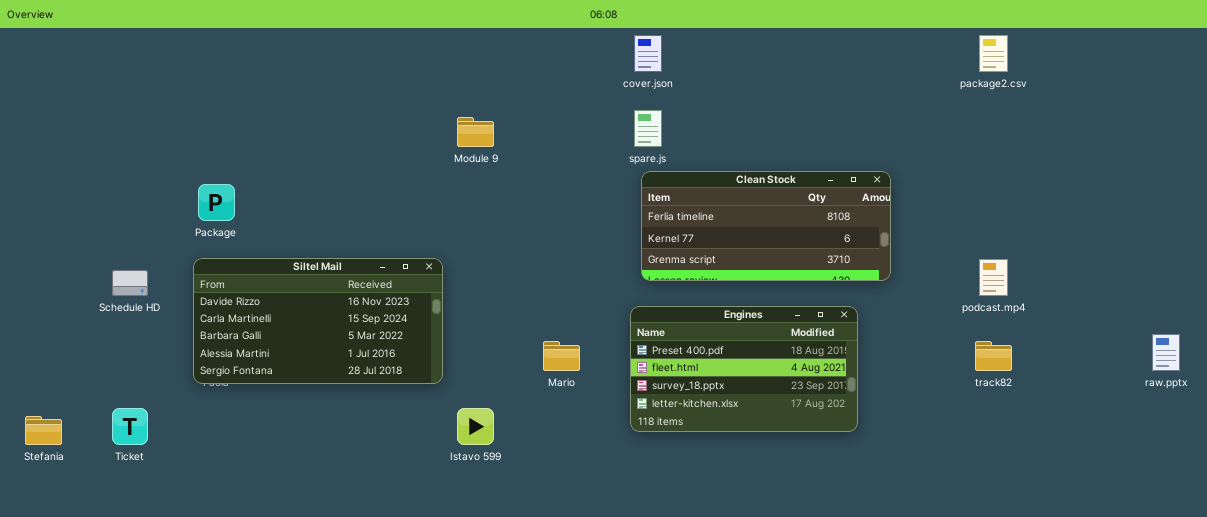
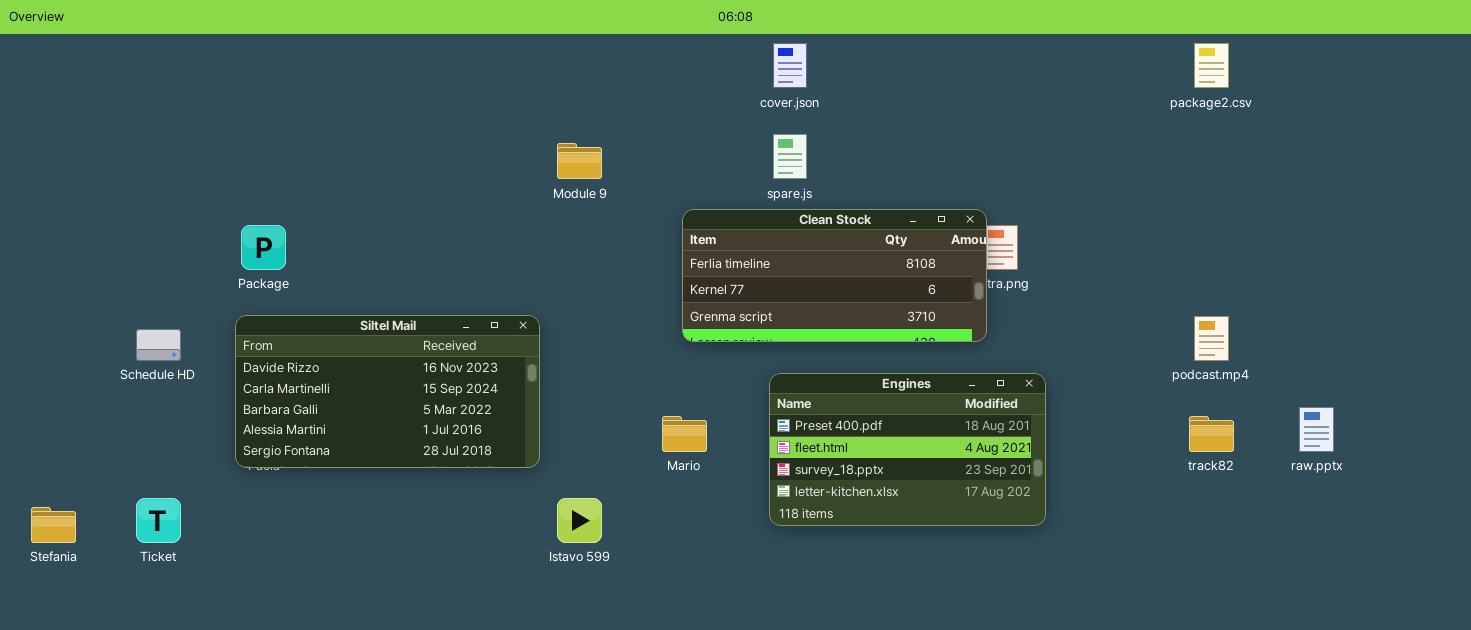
Clean Stock: [641,171,891,281] -> [682,209,987,342], moved
raw.pptx: [1152,334,1180,371] -> [1299,407,1334,452], moved

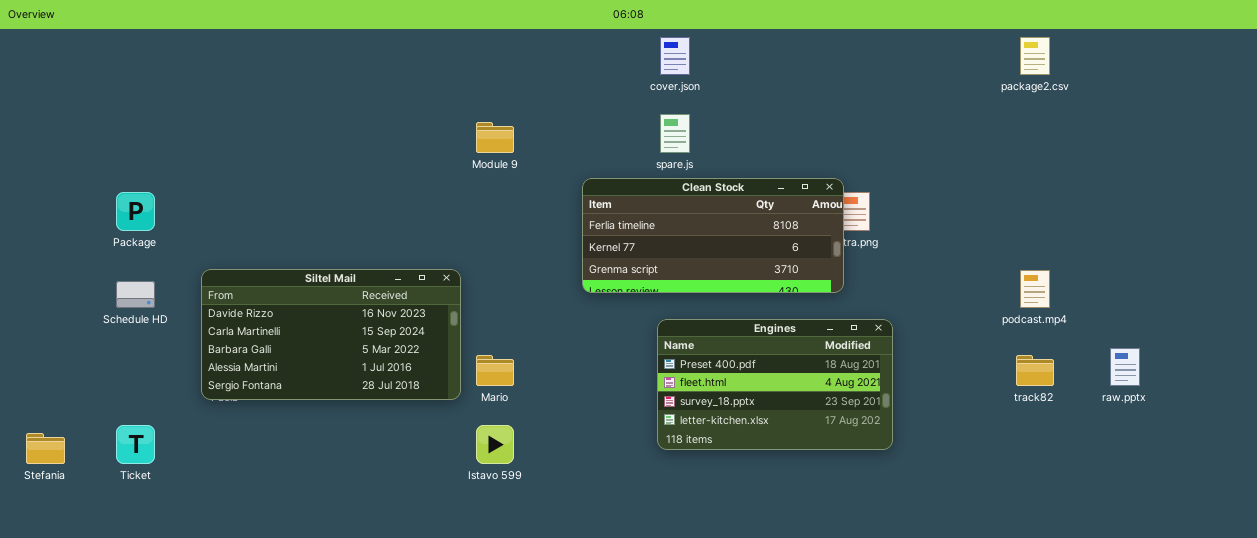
Package: [241,225,286,270] -> [116,192,155,231], moved
Mario: [662,416,707,452] -> [476,355,514,386], moved

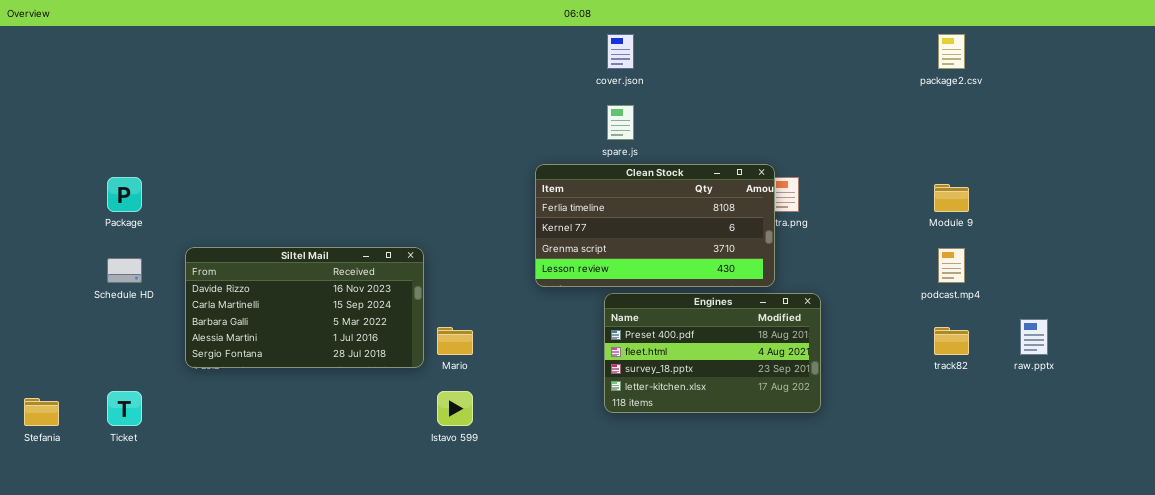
Module 9: [476,122,514,153] -> [934,184,969,212], moved
Clean Stock: [582,178,844,293] -> [535,164,775,287], resized

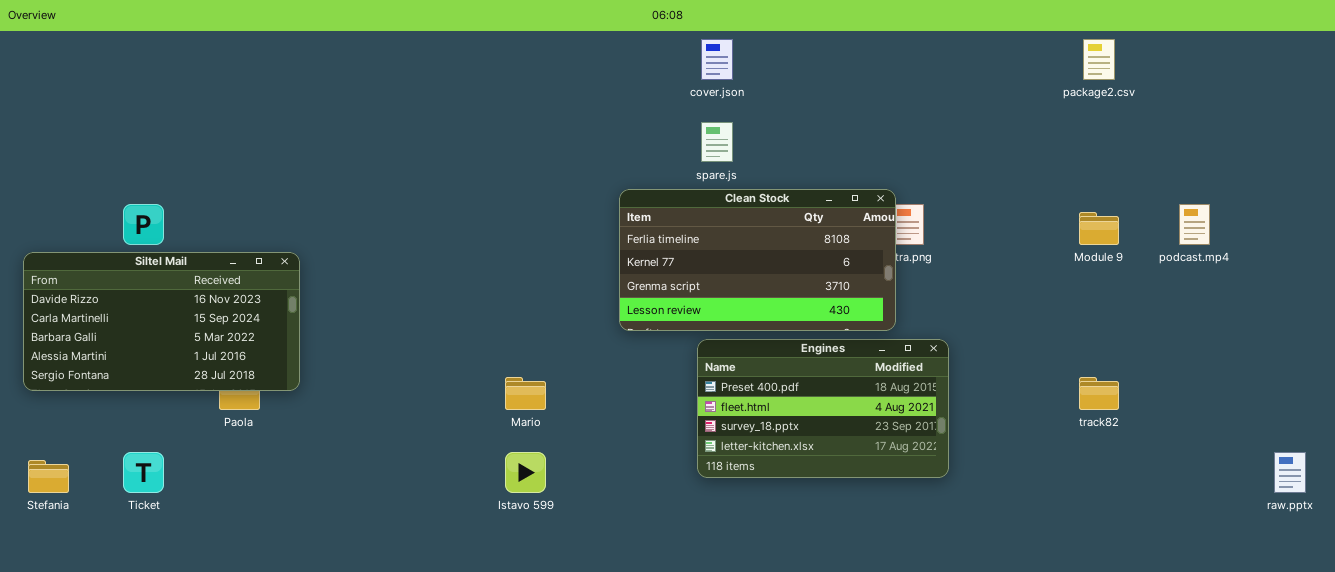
Siltel Mail: [185,247,424,368] -> [23,252,300,391], moved
podcast.mp4: [938,248,965,283] -> [1179,204,1210,245], moved
raw.pptx: [1020,319,1048,355] -> [1274,452,1306,493], moved

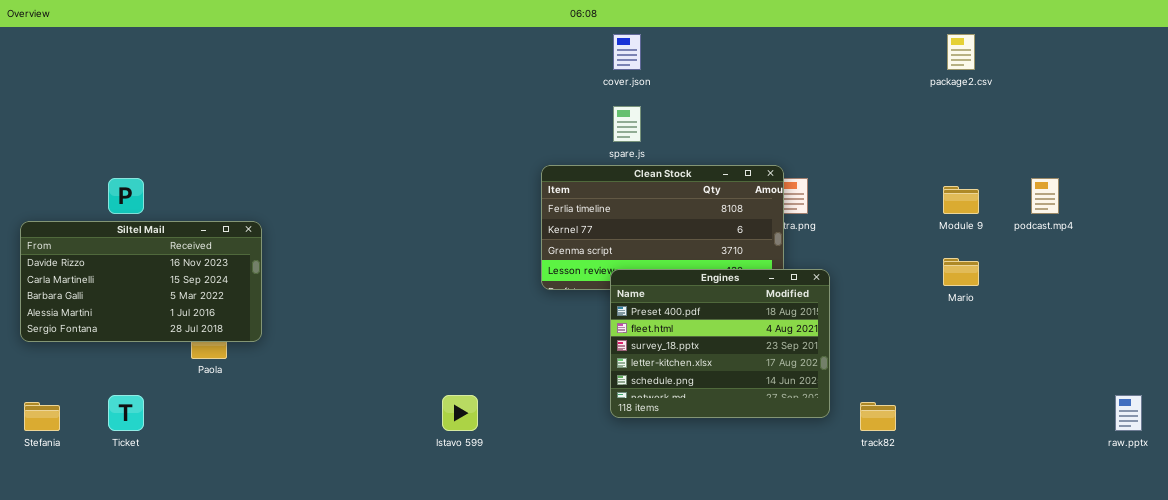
Engines: [697,339,949,478] -> [610,269,830,418], resized
Mario: [505,377,546,410] -> [943,258,979,286], moved
track82: [1079,377,1119,410] -> [860,402,896,431], moved

